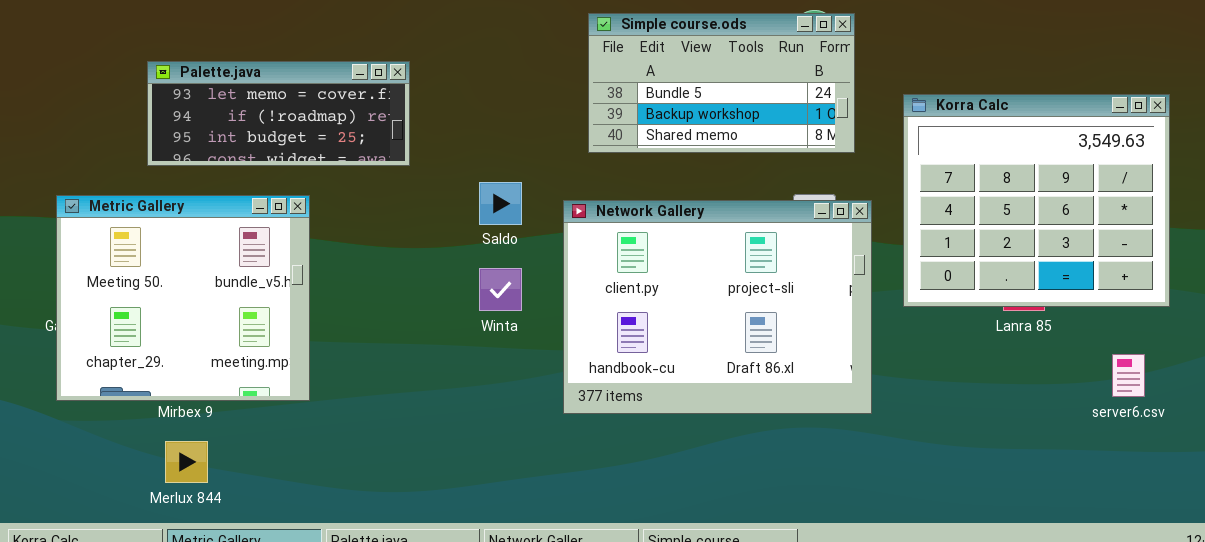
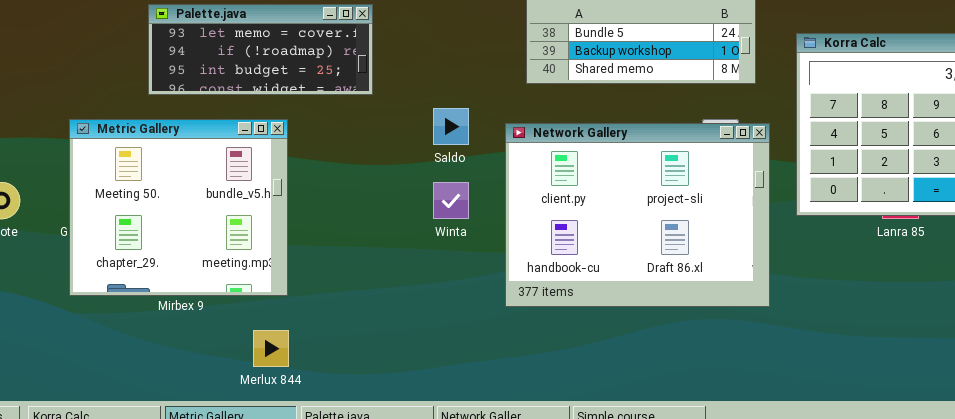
Merlux 844: [165,441,208,483] -> [253,330,289,367], moved

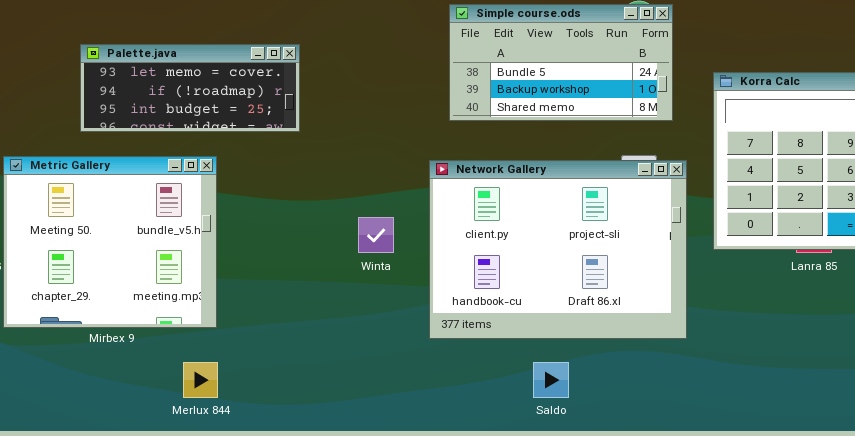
Saldo: [433,108,469,145] -> [533,362,569,398], moved

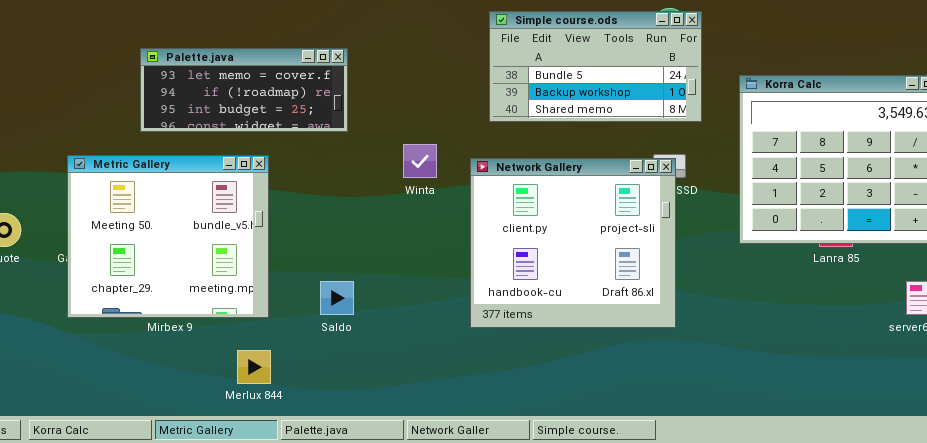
Network Gallery: [429,160,687,339] -> [470,158,676,328], resized
Winta: [358,217,394,253] -> [403,144,437,178], moved
Saldo: [533,362,569,398] -> [320,281,354,315], moved

